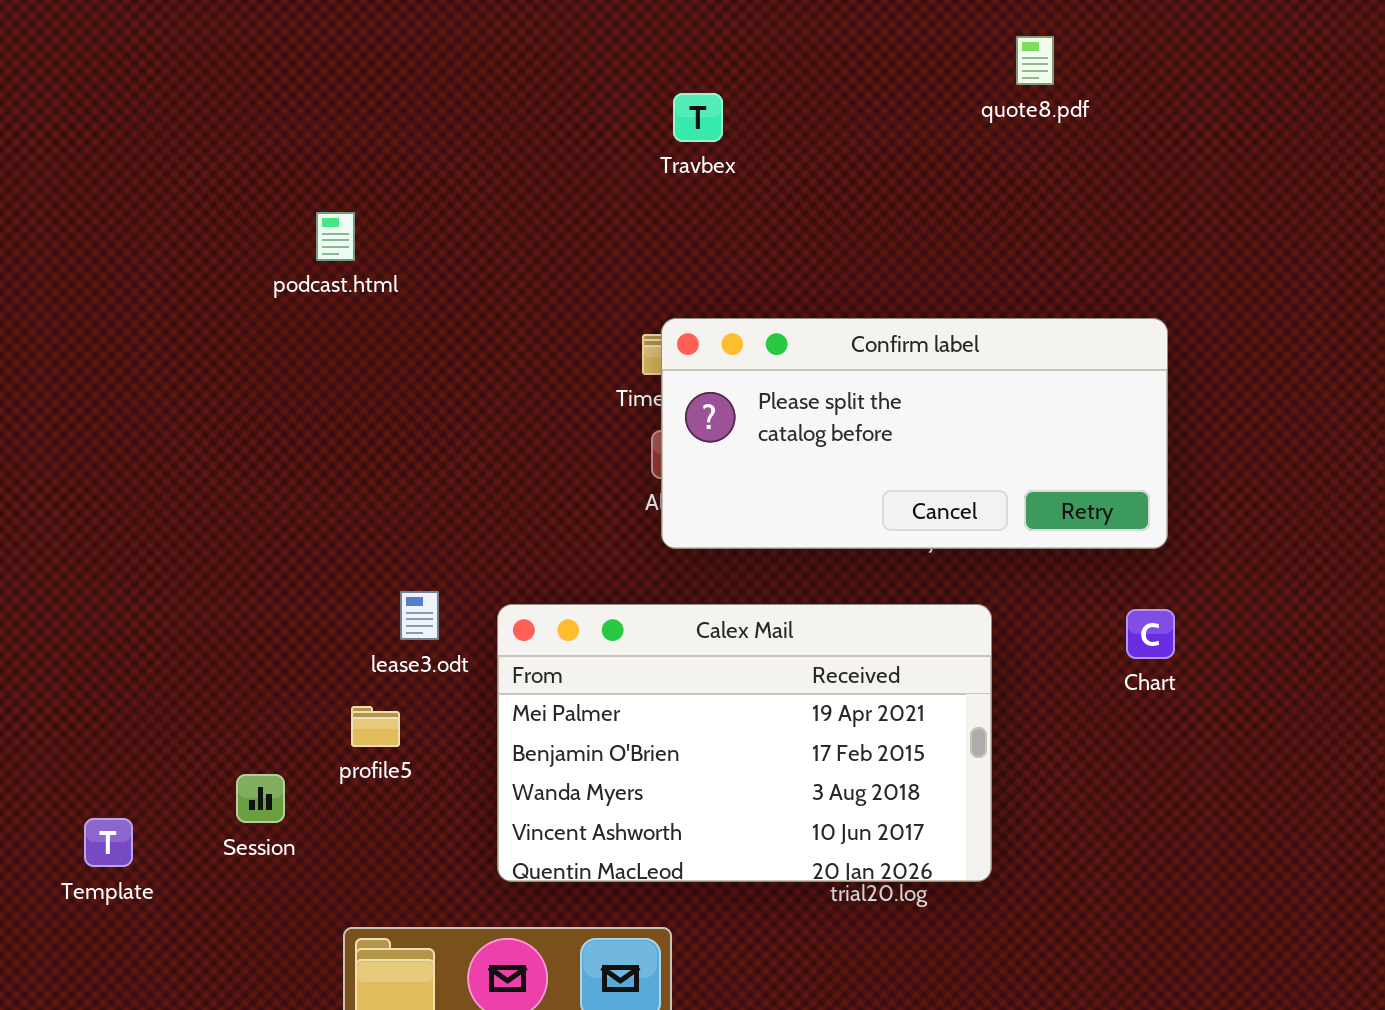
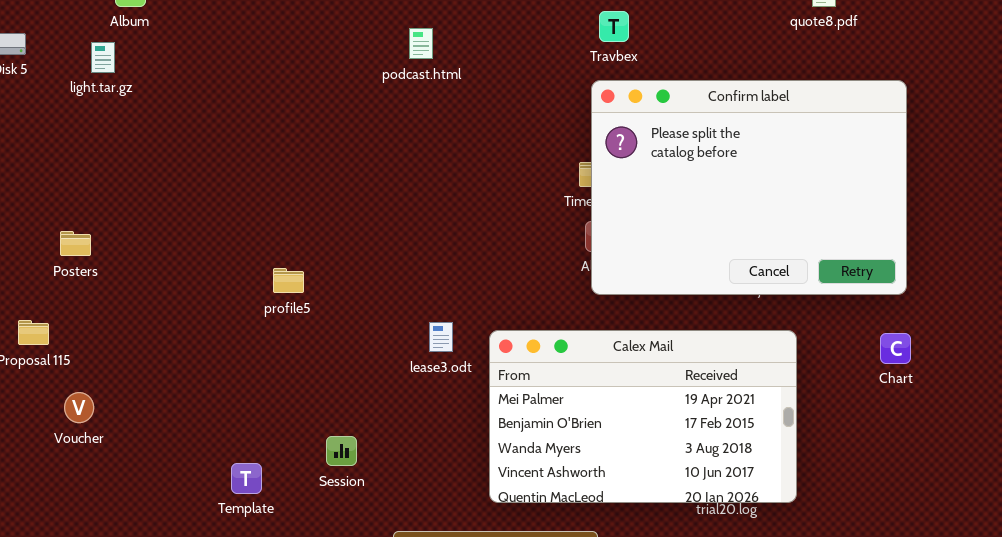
podcast.html: [316,212,355,261] -> [409,28,433,59], moved
Confirm label: [661,318,1168,549] -> [591,80,907,295], resized
profile5: [351,706,400,747] -> [273,268,304,293], moved

